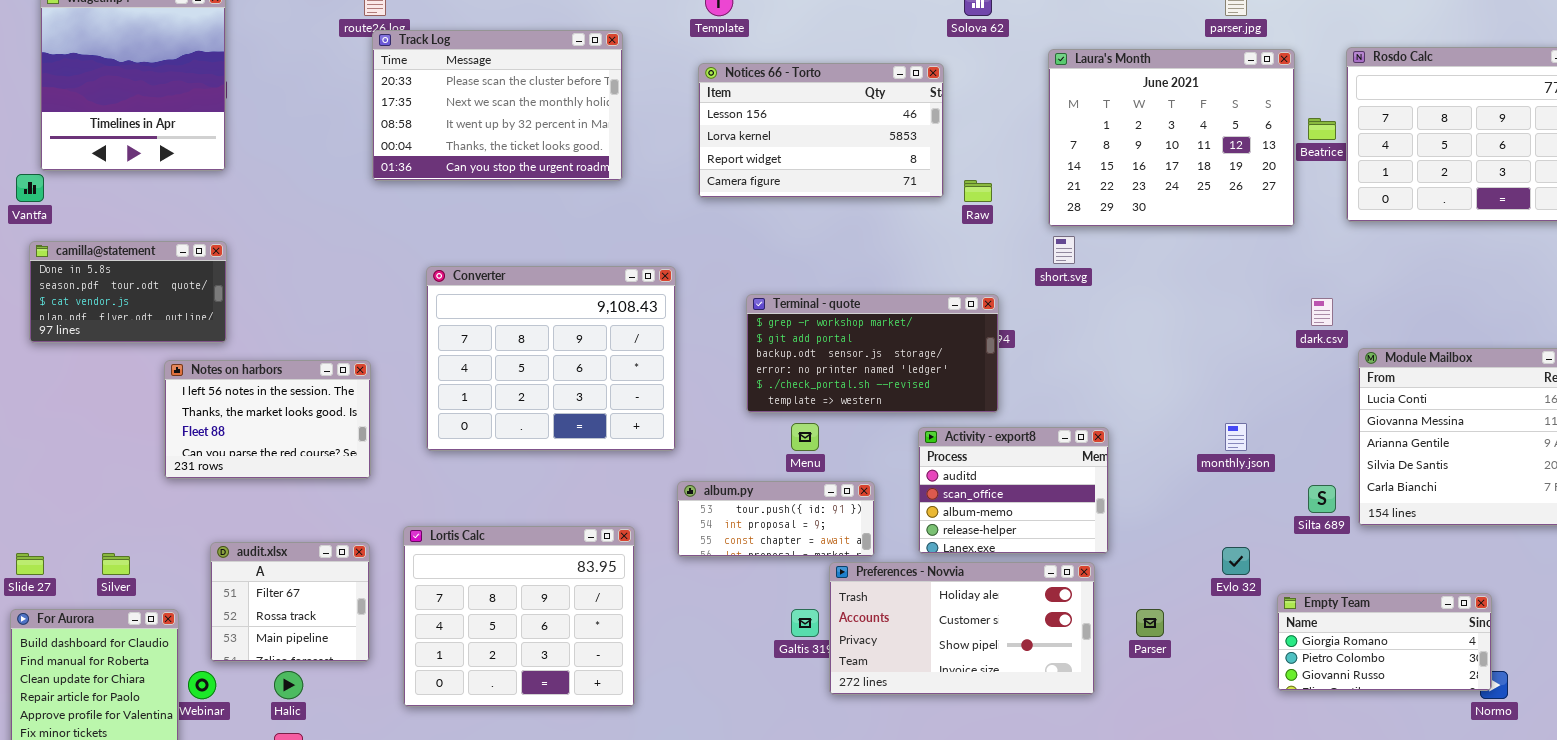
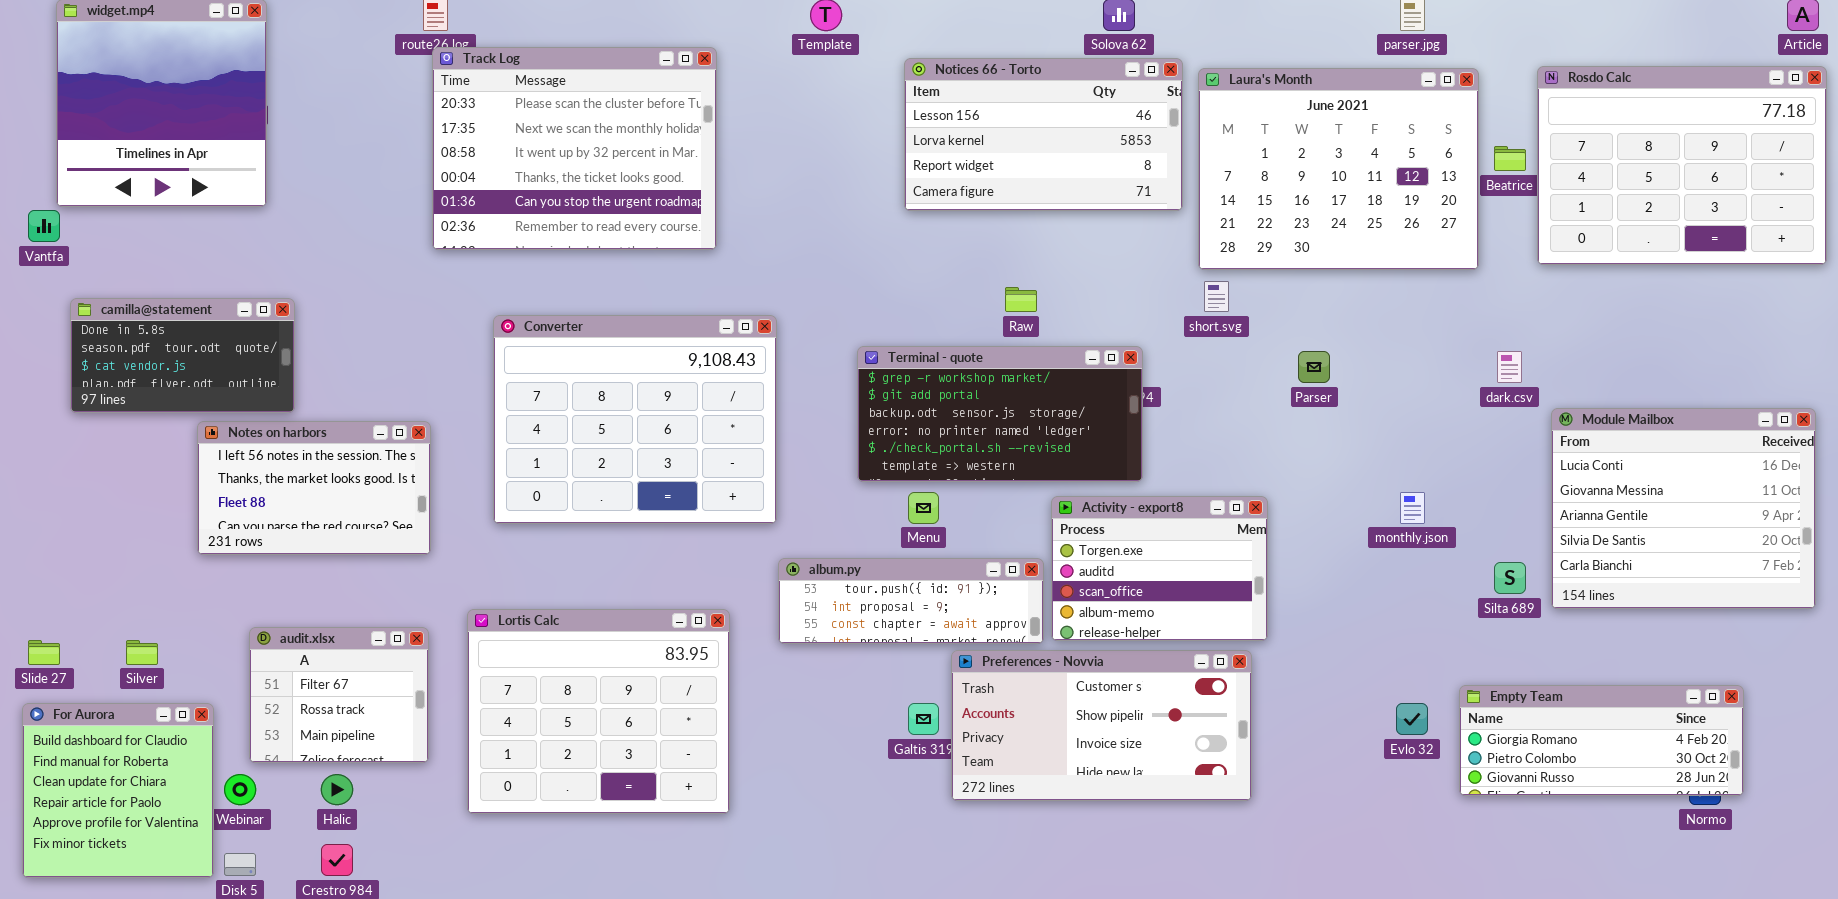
Track Log: [372,30,623,181] -> [432,47,717,250], resized
Notices 66 - Torto: [698,63,944,198] -> [904,58,1183,211], moved
Raw: [964,180,992,202] -> [1005,287,1037,312], moved
camilla@statement: [29,241,227,343] -> [70,298,295,413], moved
Activity - export8: [918,427,1109,554] -> [1051,496,1268,641], scrolled up 1 row
album.py: [677,481,875,557] -> [778,558,1044,644], resized
Evlo 32: [1222,547,1250,575] -> [1396,703,1428,735], moved
Preferences - Novvia: [829,562,1095,695] -> [951,650,1252,801], scrolled down 1 row
Empty Team: [1277,593,1492,691] -> [1459,685,1744,796], resized
Parser: [1136,609,1164,637] -> [1298,351,1330,383], moved

